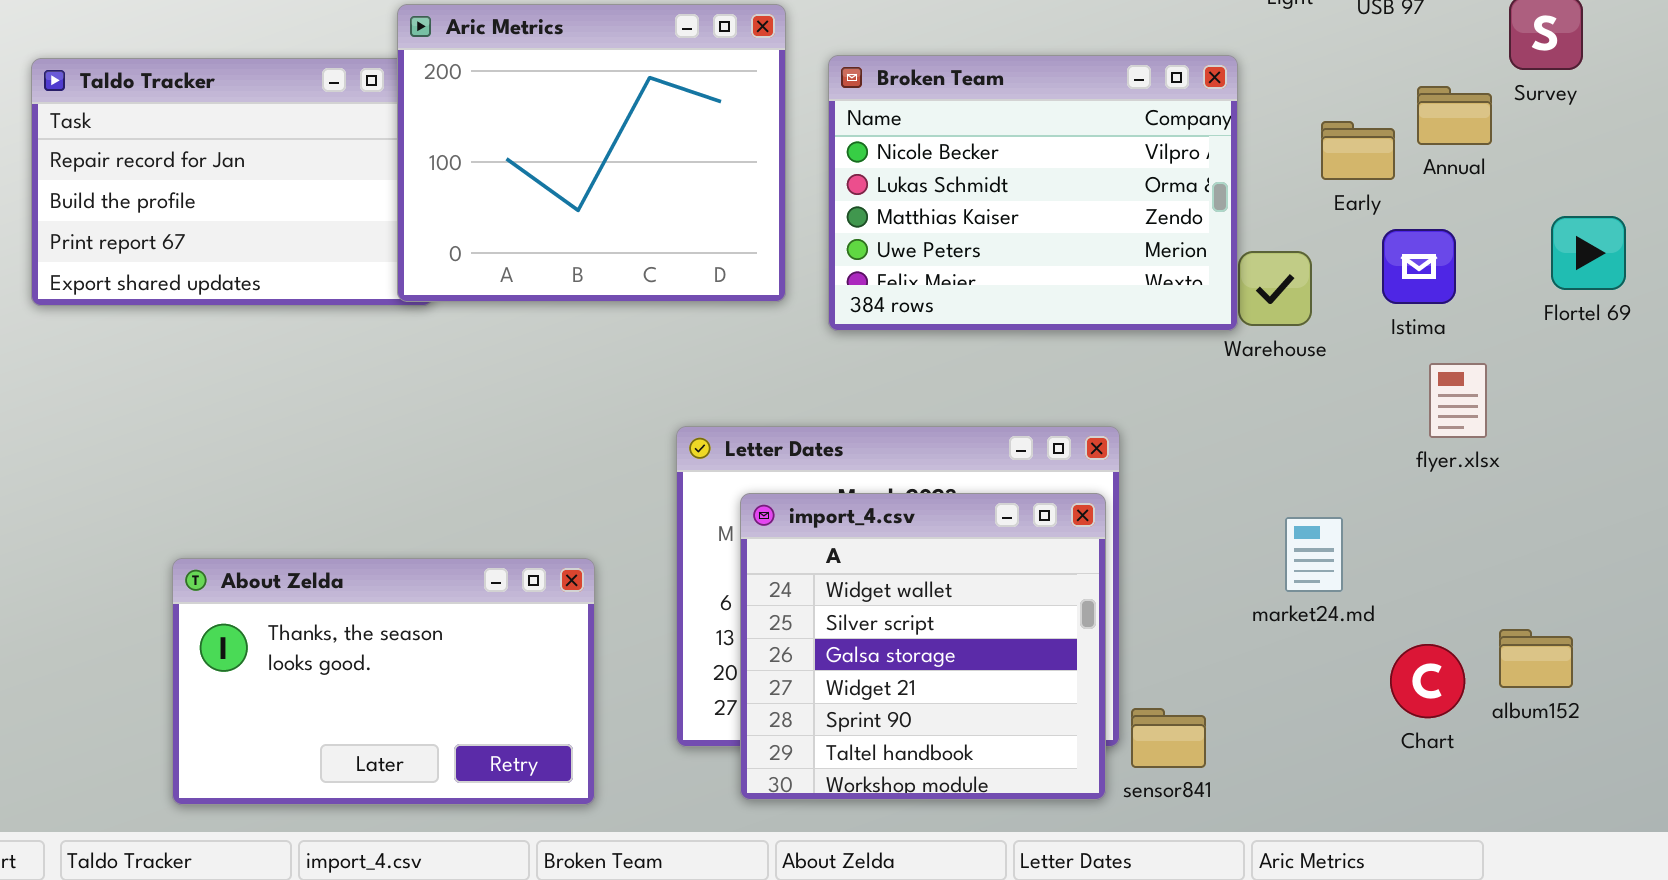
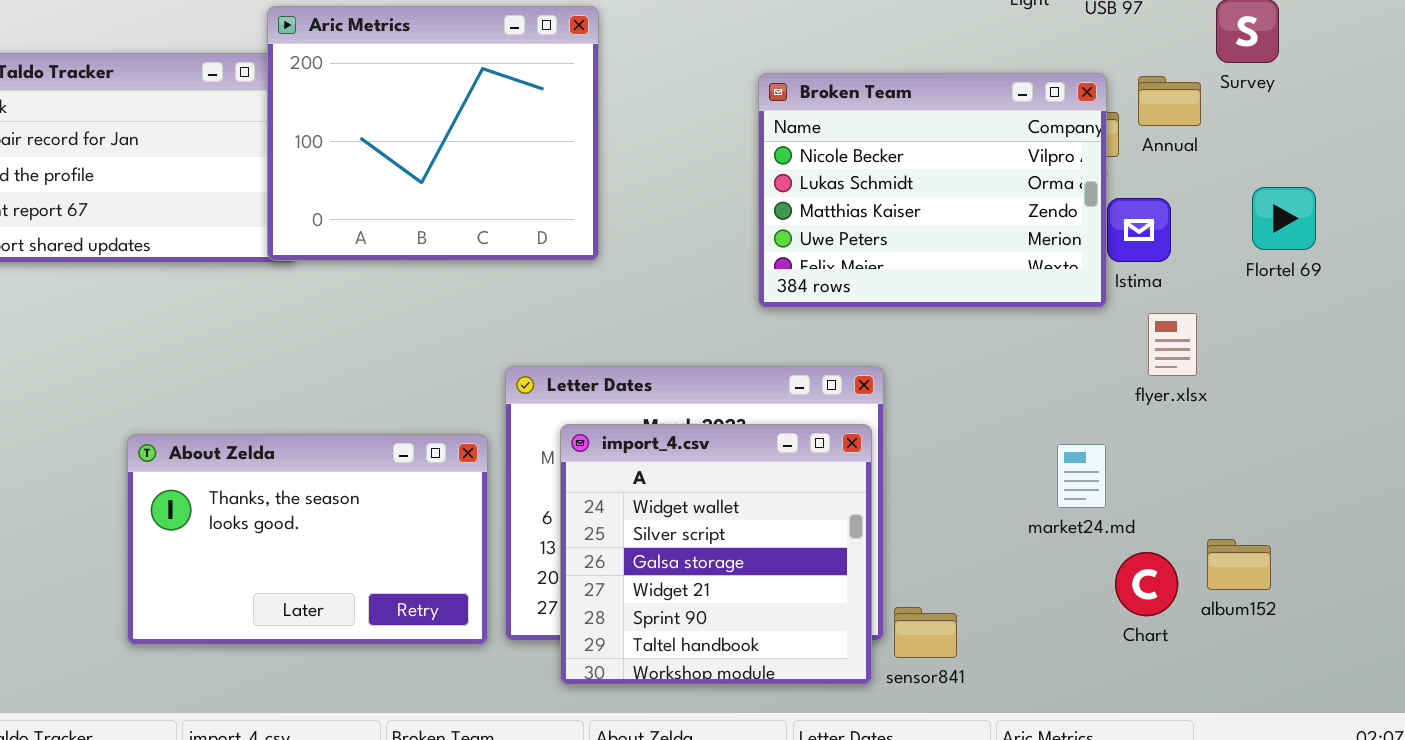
Broken Team: [828,55,1238,331] -> [758,73,1107,308], moved
market24.md: [1285,517,1343,592] -> [1057,444,1106,508], moved
About Zelda: [172,558,595,805] -> [127,434,488,645], moved

